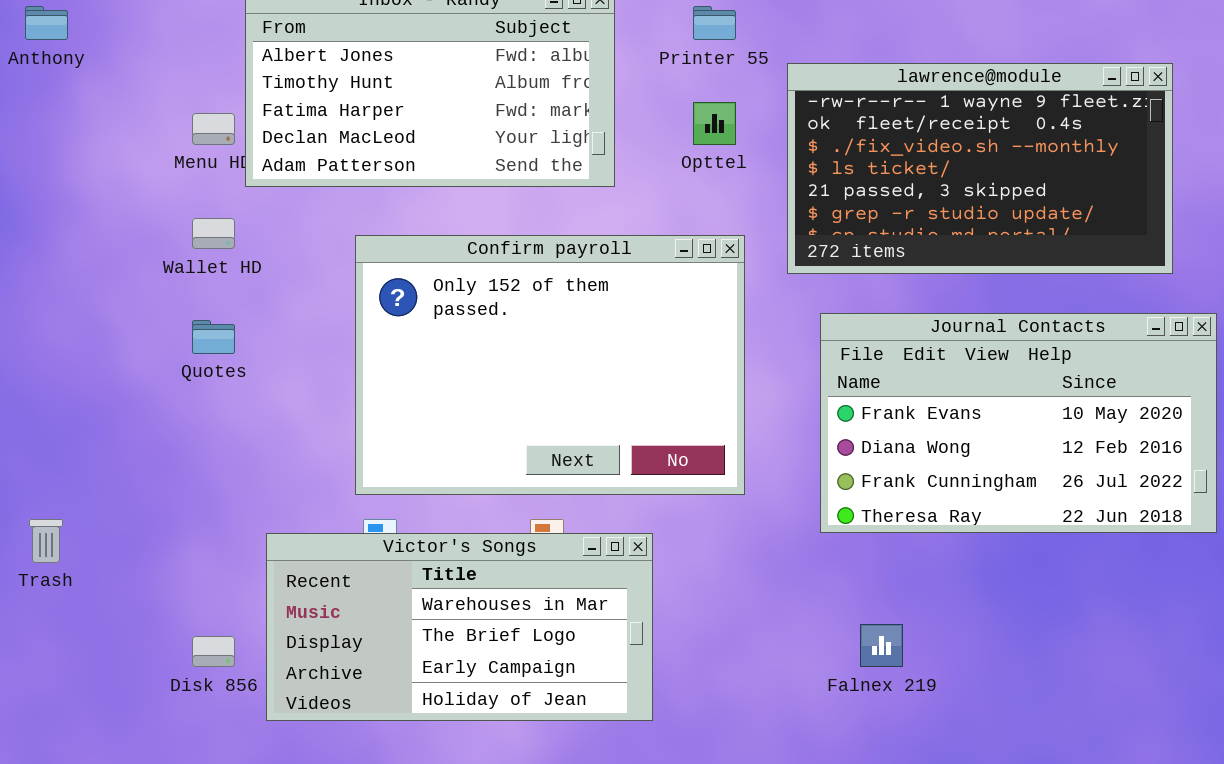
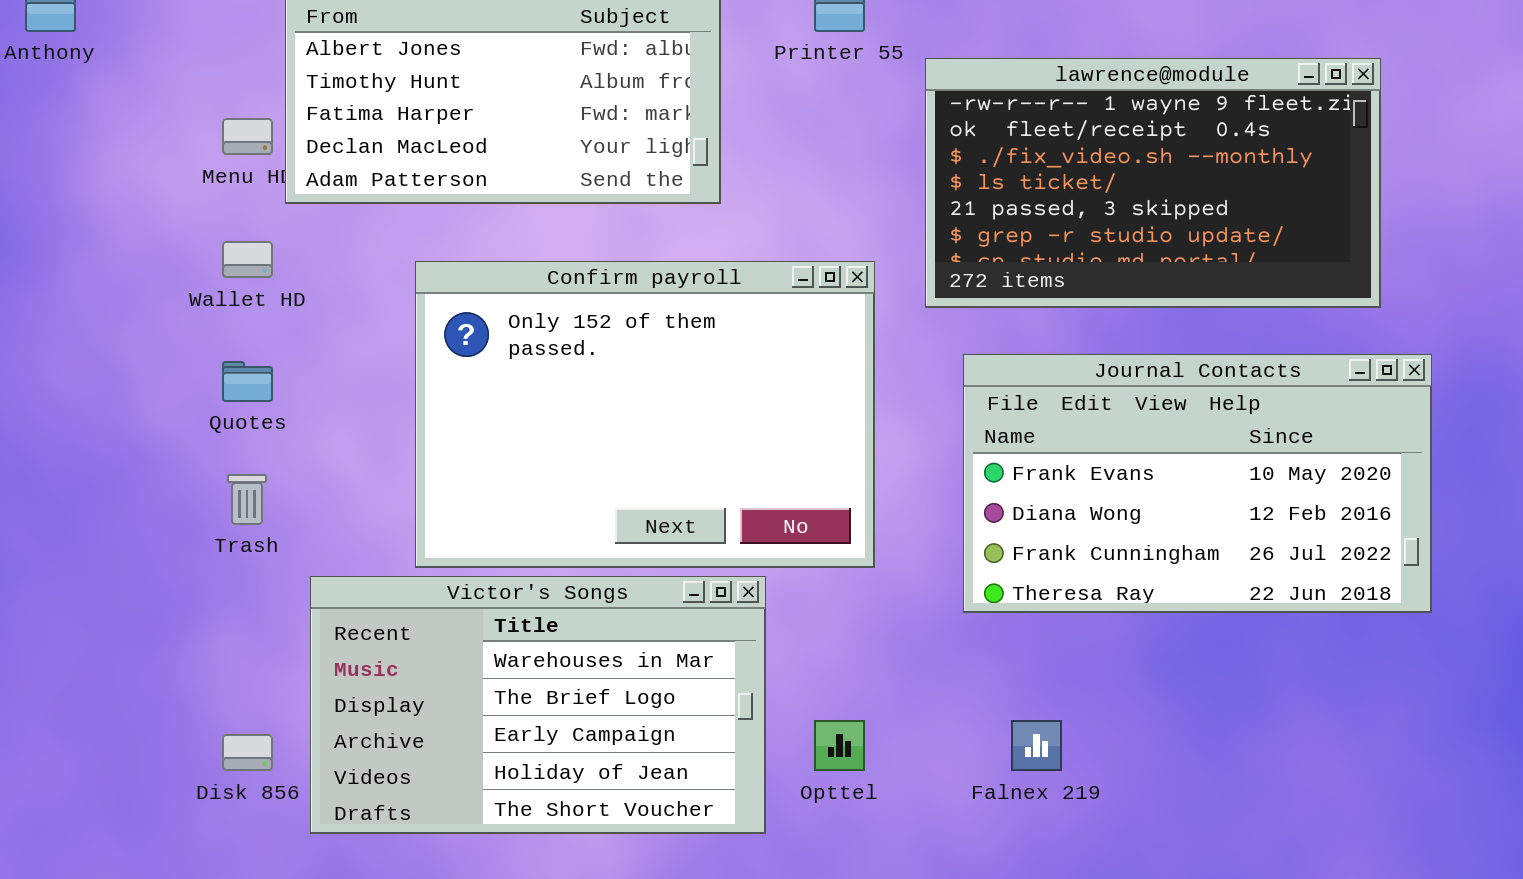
Opttel: [693,102,736,145] -> [814,720,865,771], moved
Trash: [29,519,63,563] -> [227,474,267,525], moved
Victor's Songs: [266,533,653,721] -> [310,576,766,834], resized

